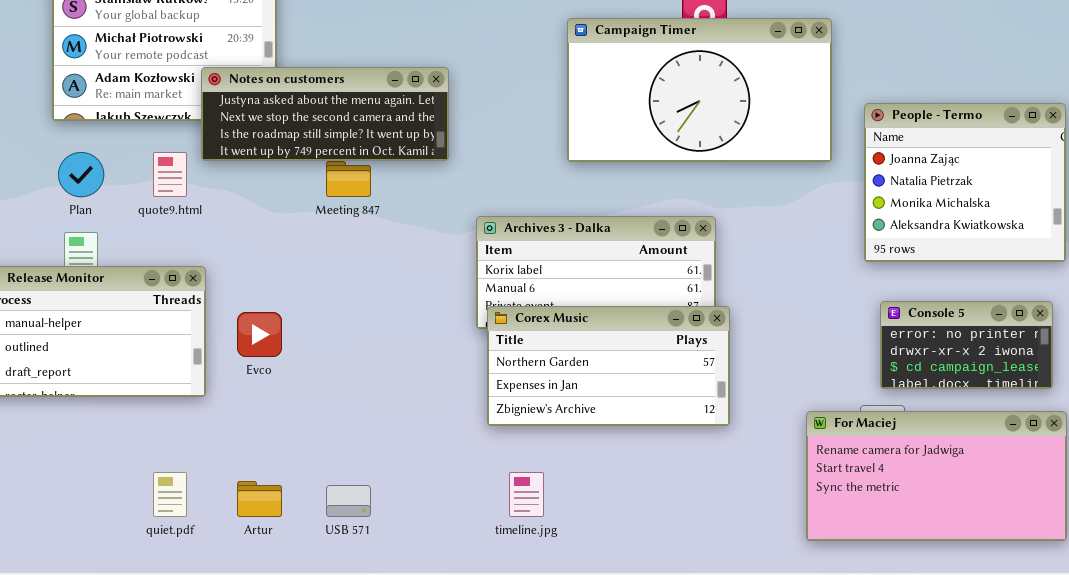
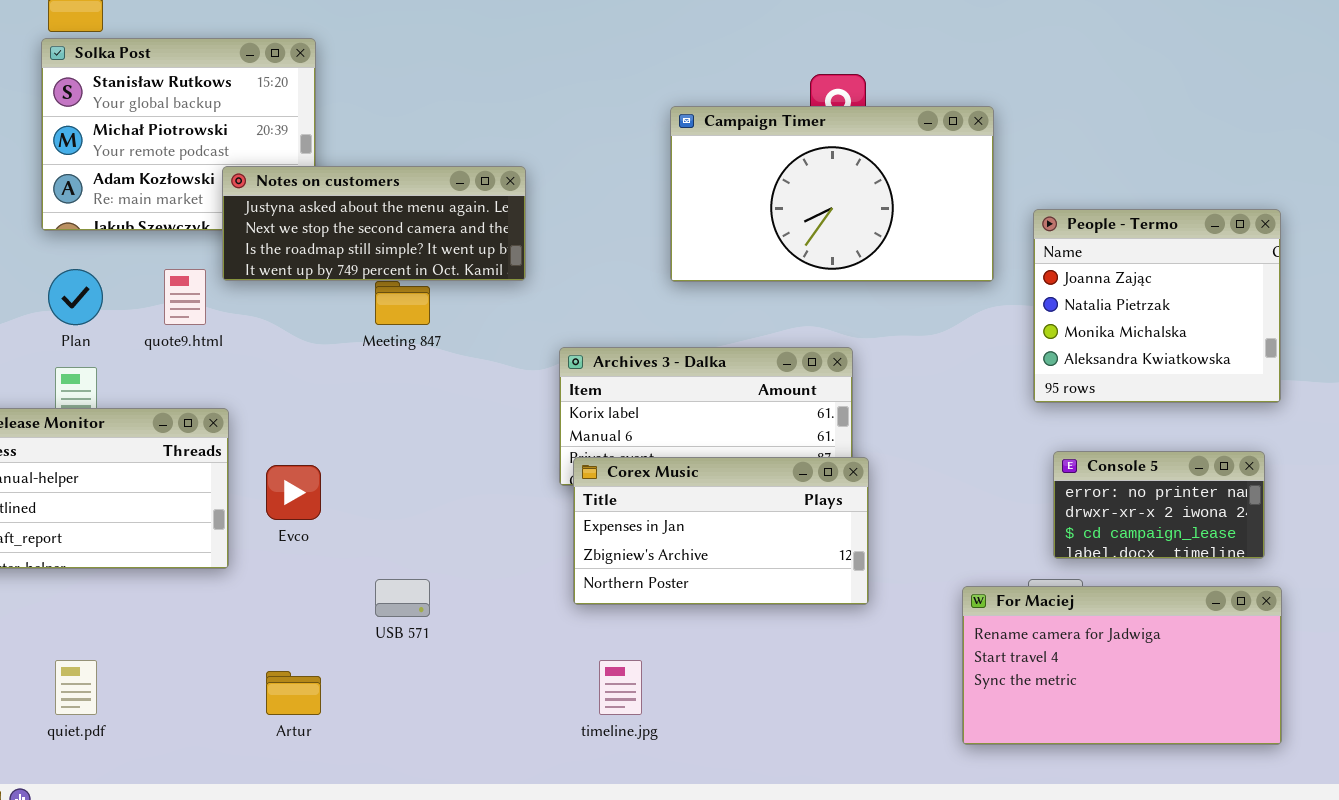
Corex Music: [487,306,730,426] -> [573,457,869,605], scrolled down 1 row
quiet.pdf: [153,472,187,517] -> [55,660,97,715], moved
USB 571: [326,485,371,517] -> [375,579,430,617], moved

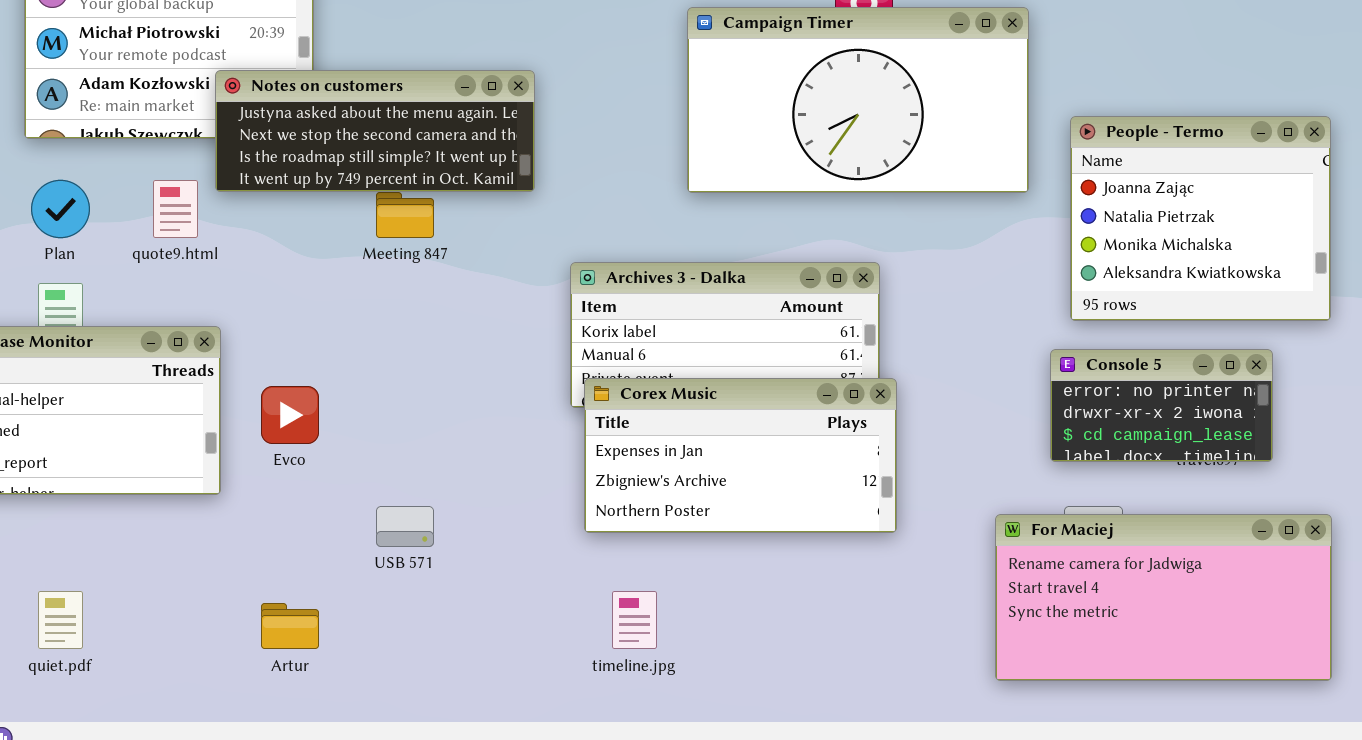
Console 5: [1053,451,1265,559] -> [1050,349,1273,462], moved

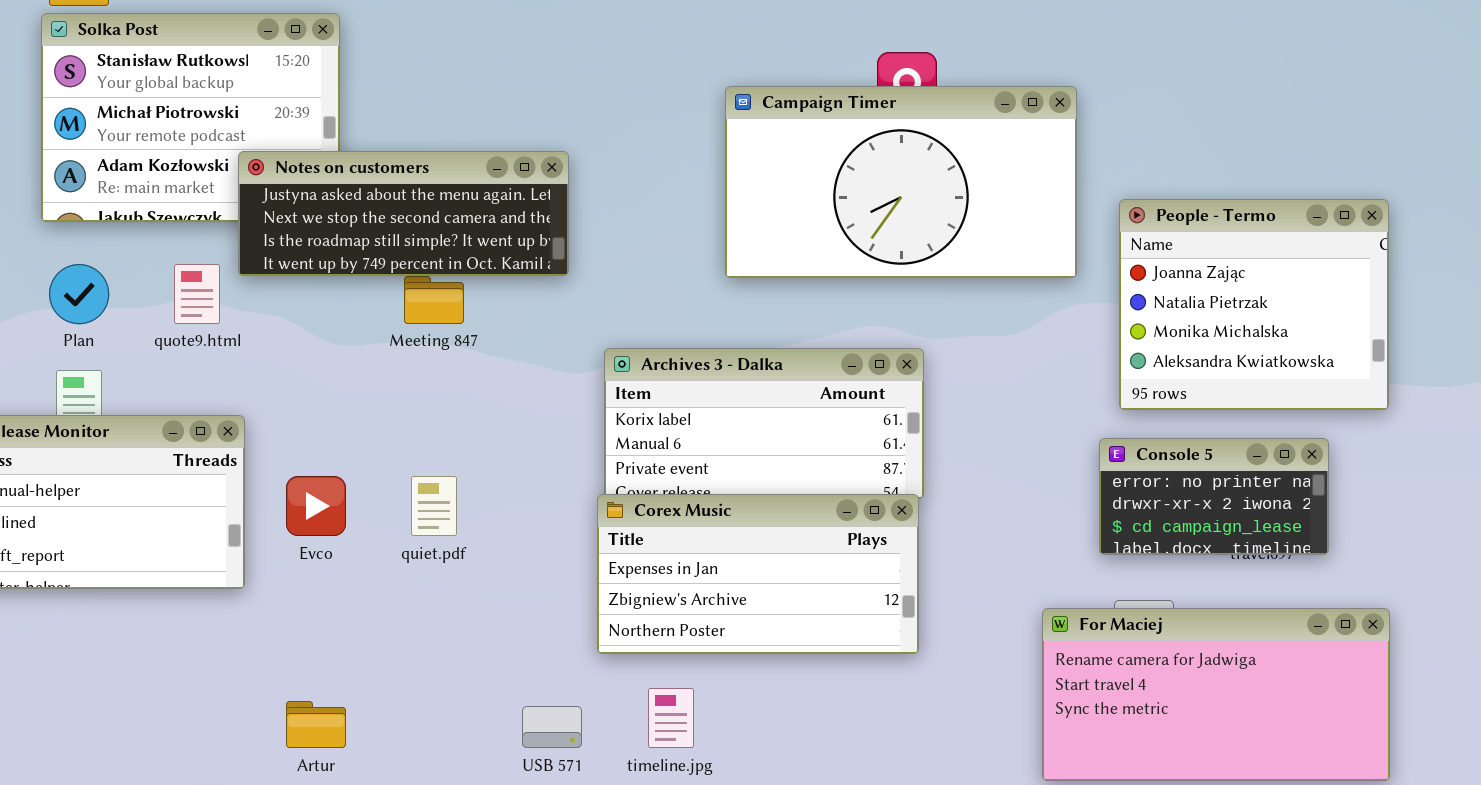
Corex Music: [584,378,897,533] -> [597,494,919,654], moved
USB 571: [376,506,434,547] -> [522,706,582,748], moved
quiet.pdf: [38,591,83,649] -> [411,476,457,536], moved

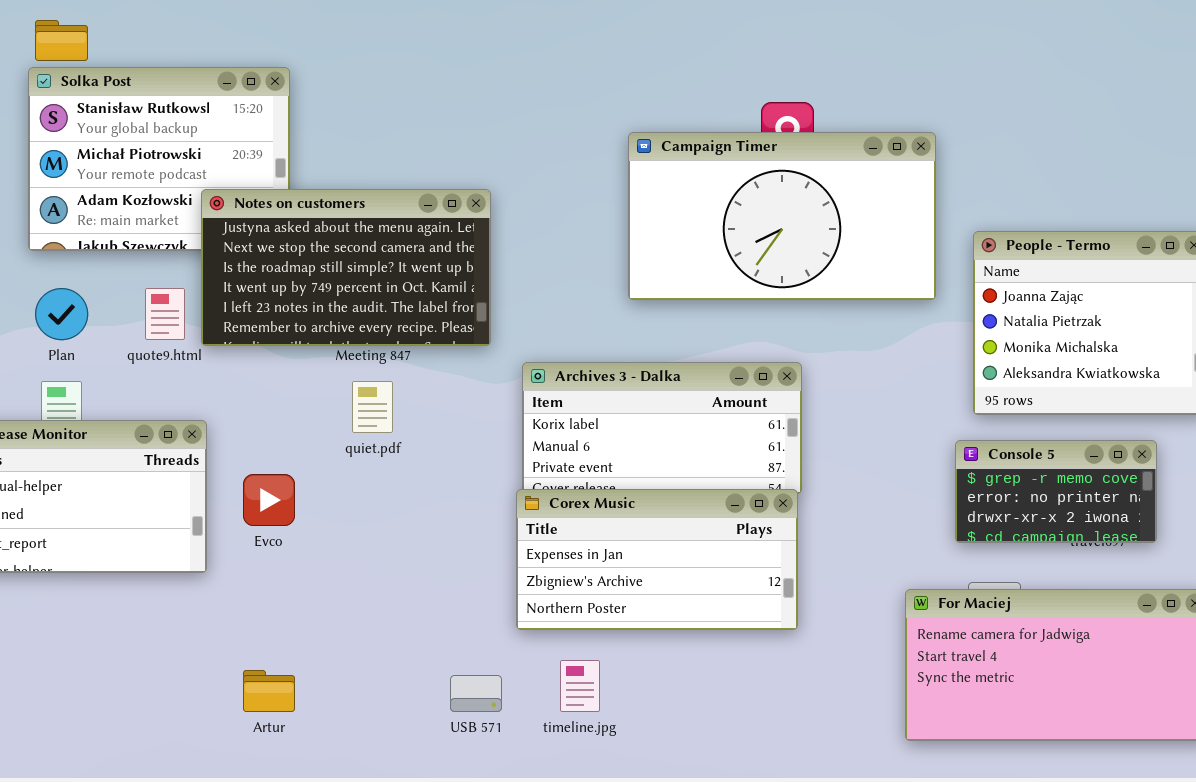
Notes on customers: [238,151,569,276] -> [201,189,491,346], resized
Console 5: [1099,438,1329,555] -> [955,440,1157,543], scrolled up 1 row
quiet.pdf: [411,476,457,536] -> [352,381,393,433], moved

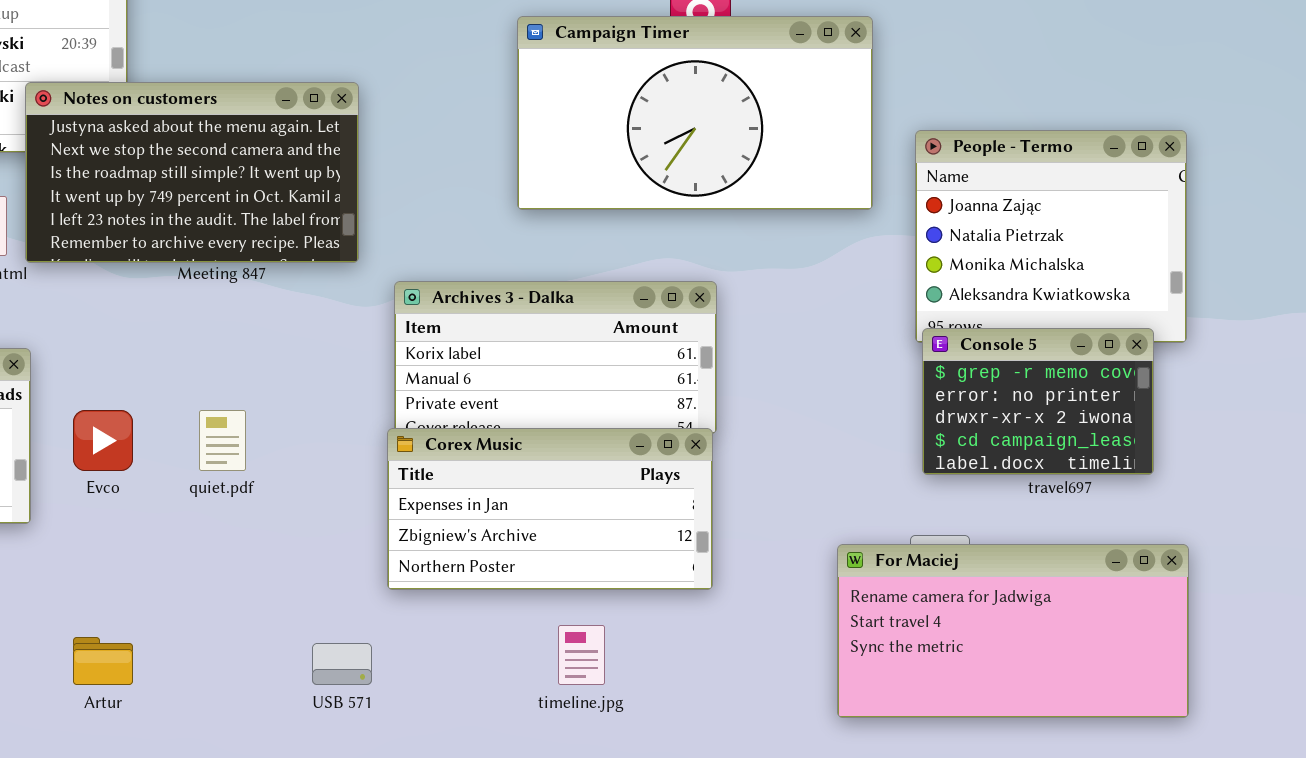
quiet.pdf: [352,381,393,433] -> [199,410,246,471], moved
Console 5: [955,440,1157,543] -> [922,328,1154,475], moved, resized
timeline.jpg: [560,660,600,712] -> [558,625,605,685], moved

